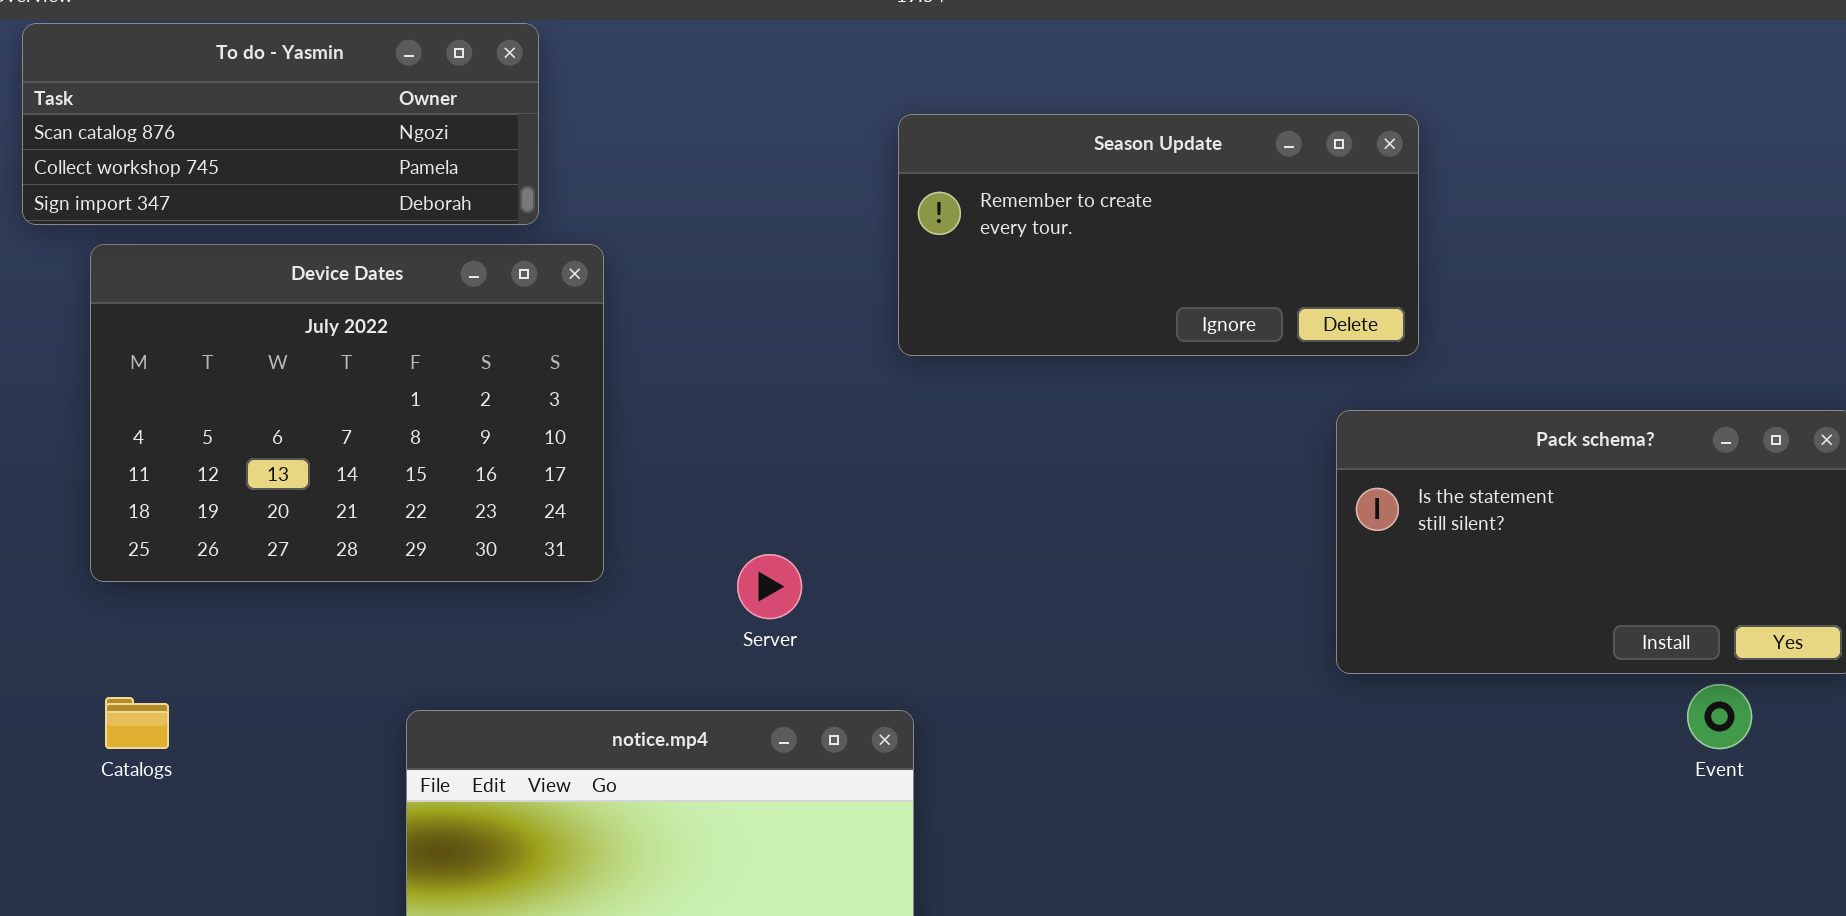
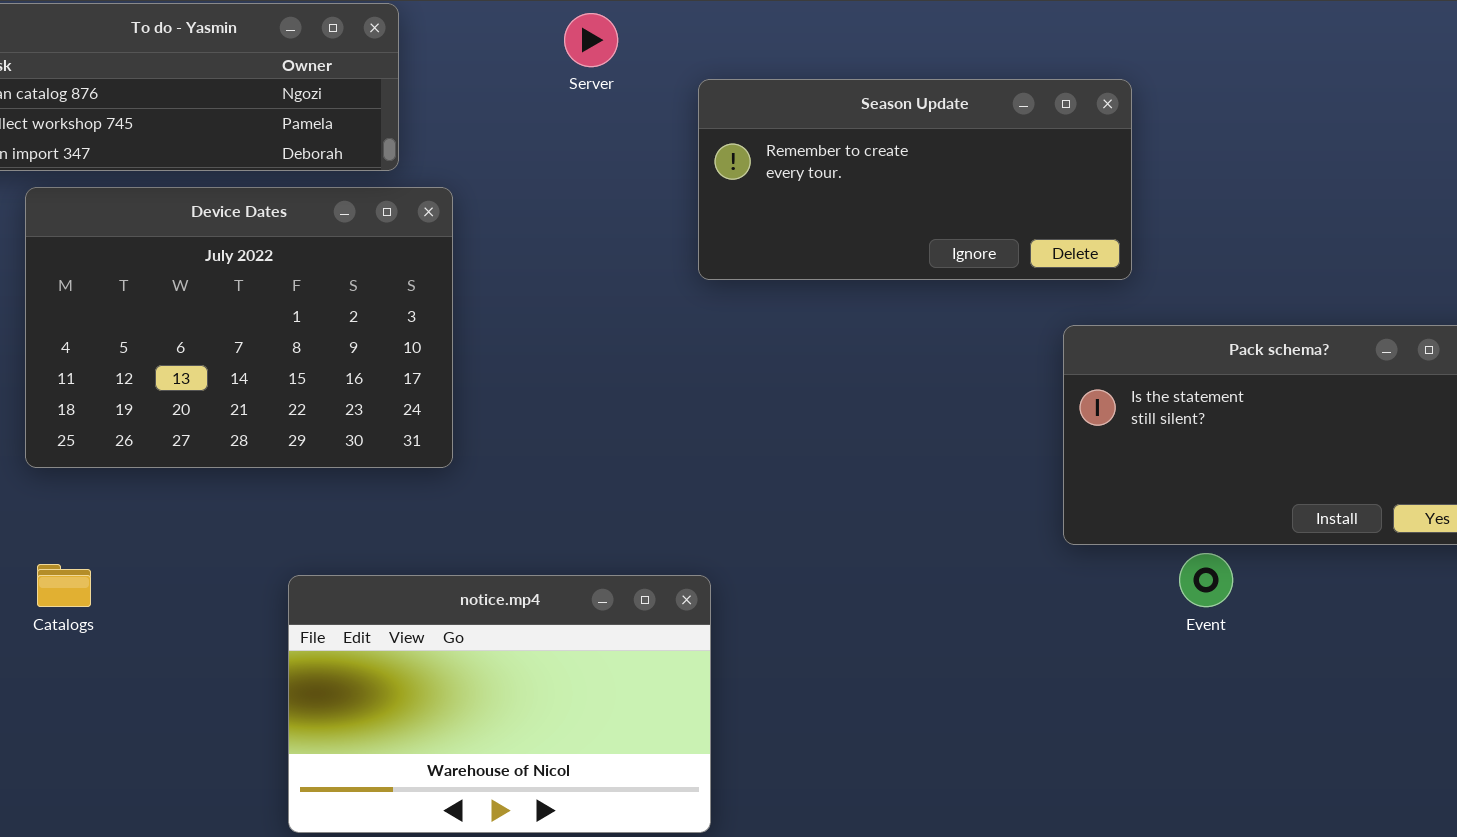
Server: [737,554,802,619] -> [564,13,618,67], moved
Event: [1687,684,1752,749] -> [1179,553,1233,607], moved

